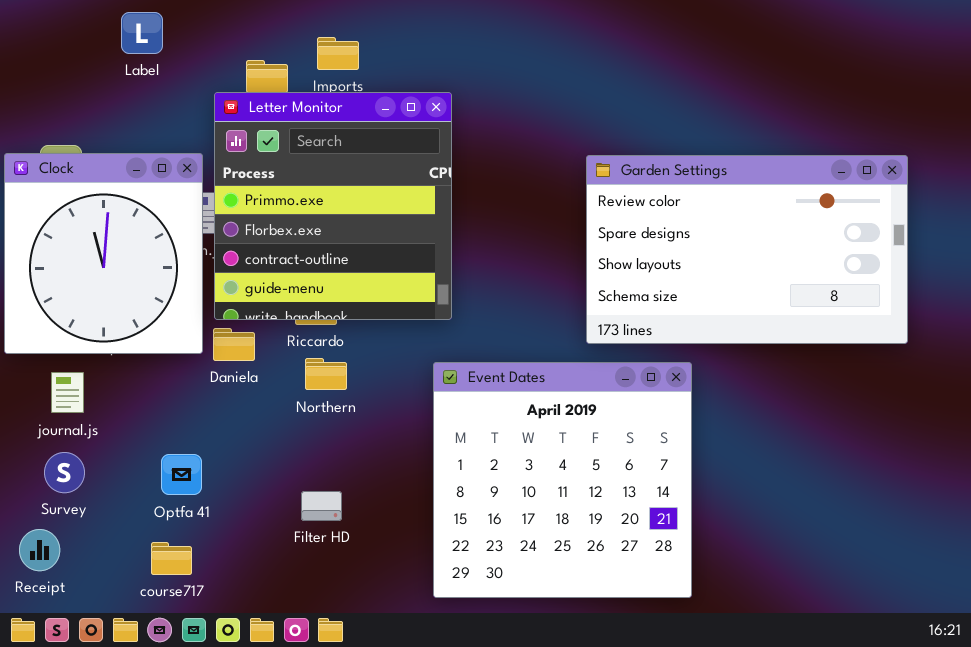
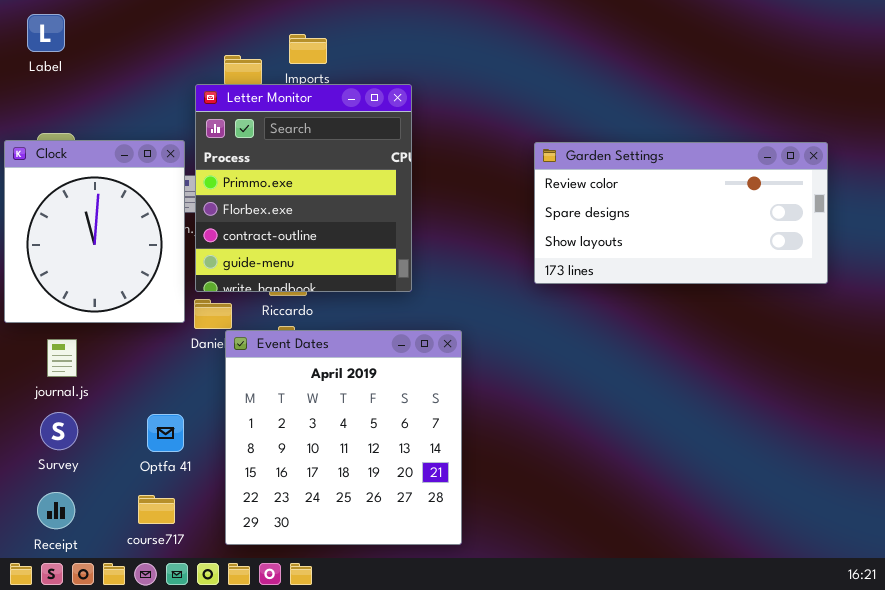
Label: [121,12,163,54] -> [27,14,65,52], moved
Garden Settings: [586,155,908,344] -> [534,142,828,284], resized
Event Dates: [433,362,692,598] -> [225,330,462,545], moved
Receipt: [19,529,60,571] -> [37,492,75,529], moved

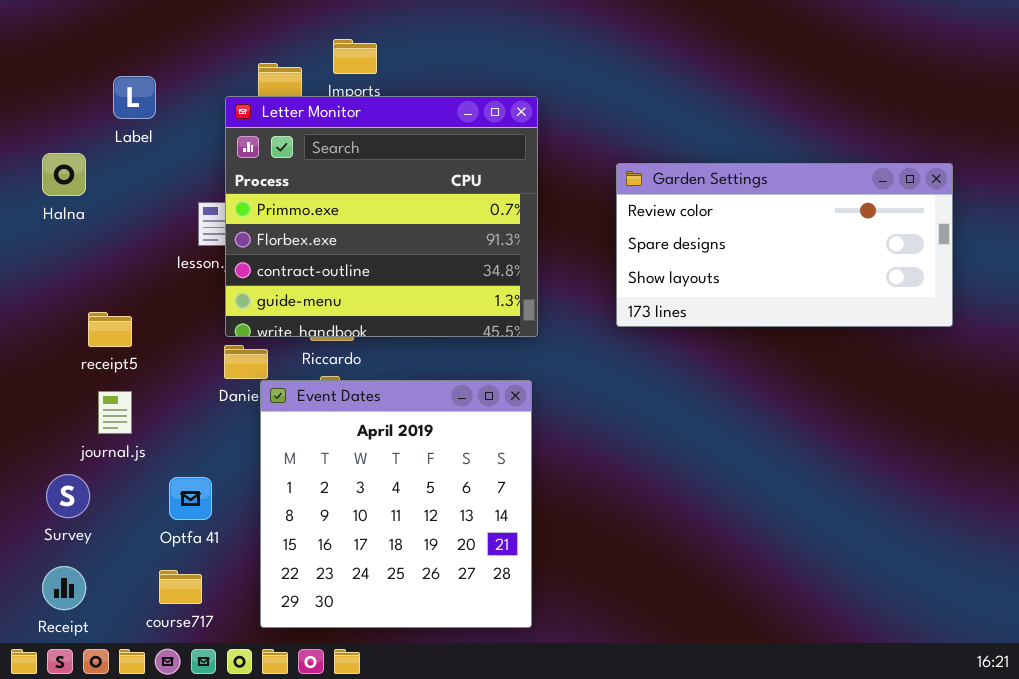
Label: [27,14,65,52] -> [113,76,156,119], moved
Letter Monitor: [195,84,412,292] -> [225,96,538,337], resized
Clock: [4,140,185,323] -> none, closed
journal.js: [47,339,77,377] -> [98,391,132,434], moved

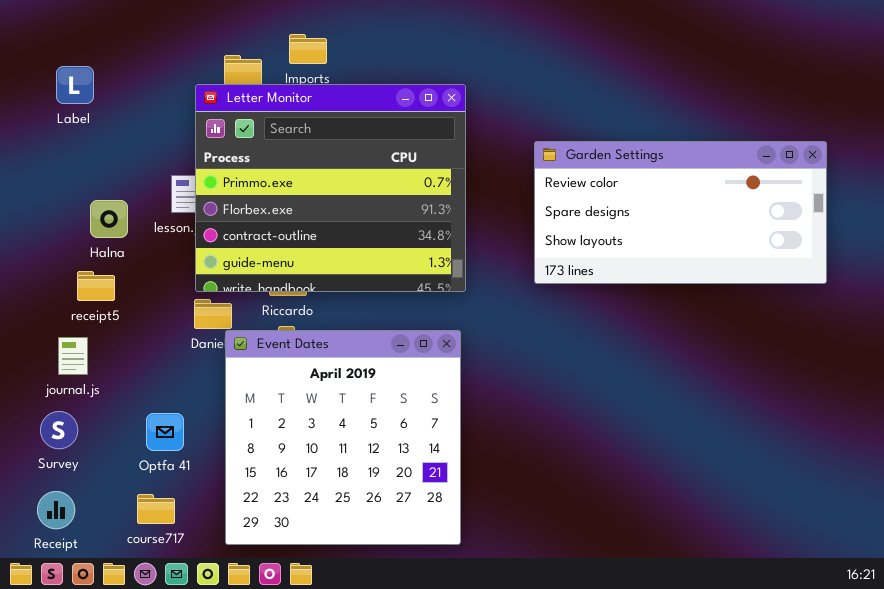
Label: [113,76,156,119] -> [56,66,94,104], moved
Halna: [42,153,86,196] -> [90,200,128,238], moved
journal.js: [98,391,132,434] -> [58,337,88,375], moved

